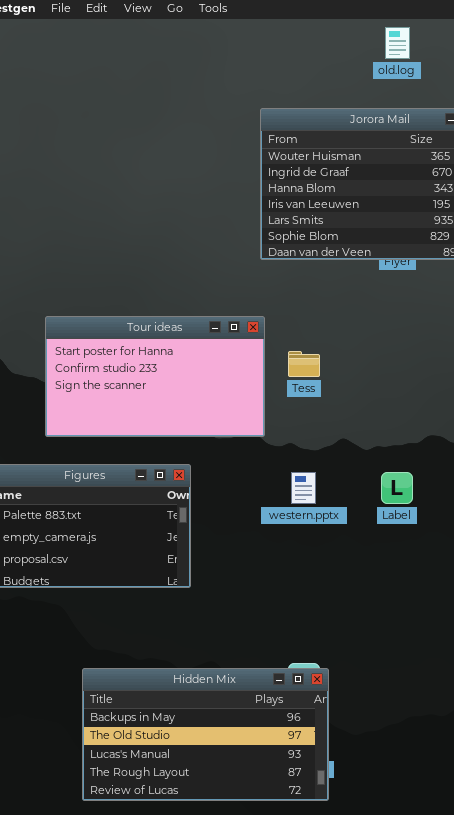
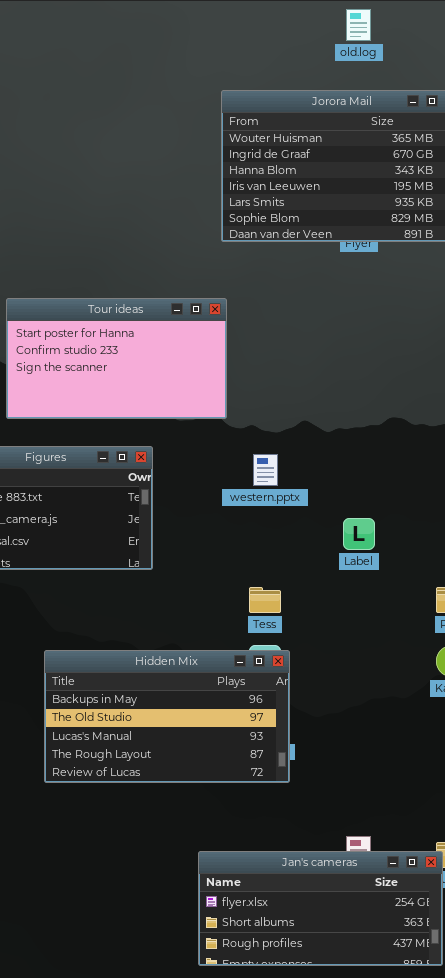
Tess: [288,351,320,377] -> [249,587,281,613], moved
Label: [381,472,413,504] -> [343,518,375,550], moved

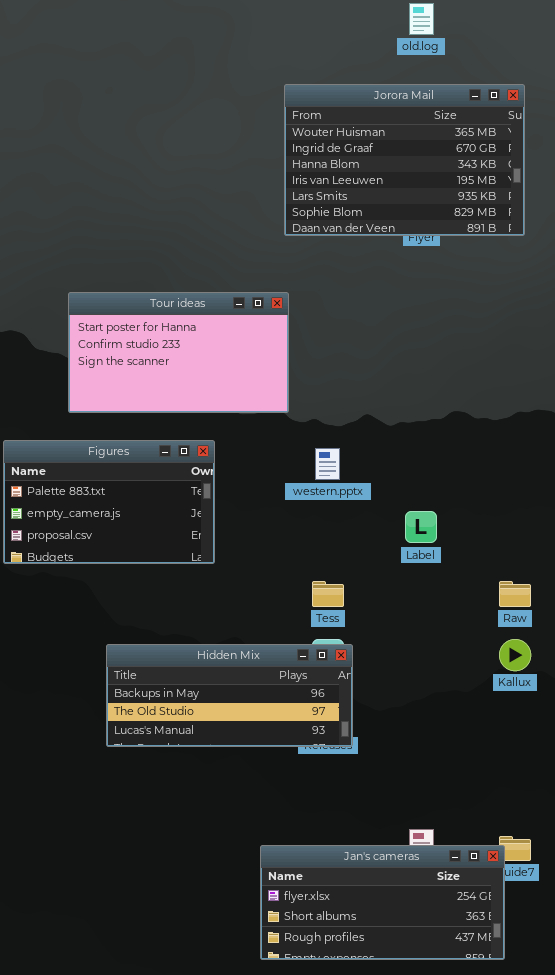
Hidden Mix: [44,650,290,783] -> [106,644,353,747], resized

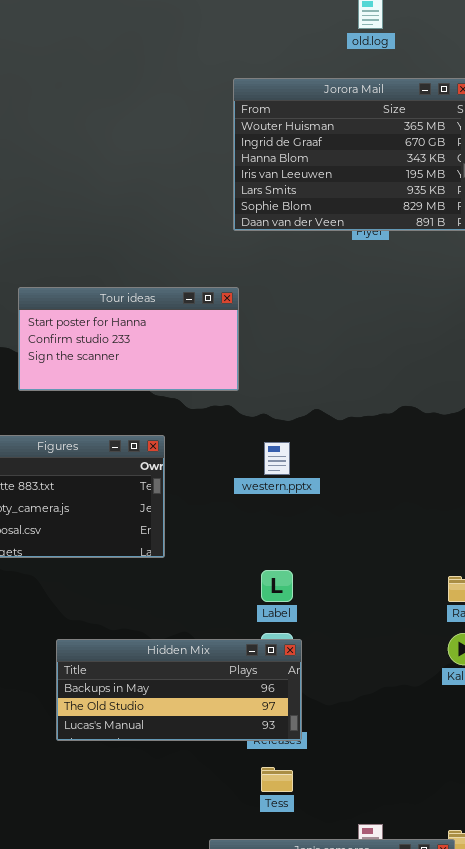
Tour ideas: [68,292,289,413] -> [18,287,239,391], resized
Label: [405,511,437,543] -> [261,570,293,602], moved
Tess: [312,581,344,607] -> [261,767,293,792], moved

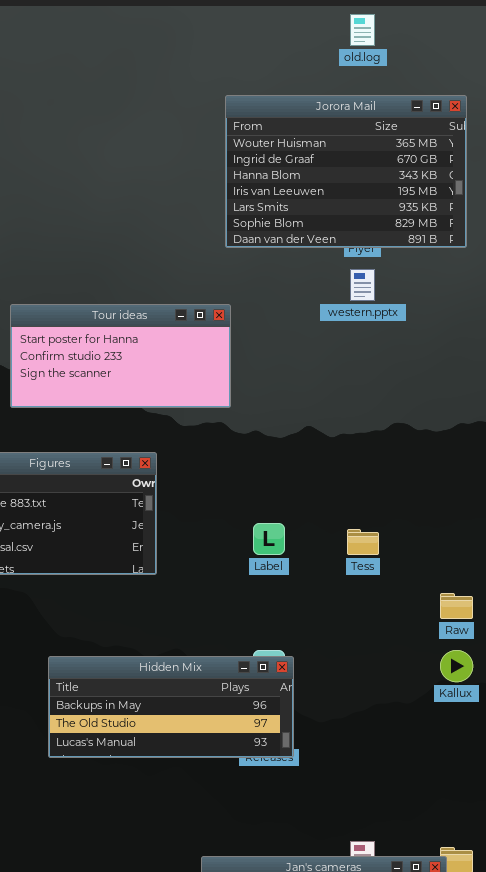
western.pptx: [264,442,290,475] -> [350,269,375,301], moved
Label: [261,570,293,602] -> [253,523,285,555], moved
Tess: [261,767,293,792] -> [347,529,379,555], moved

